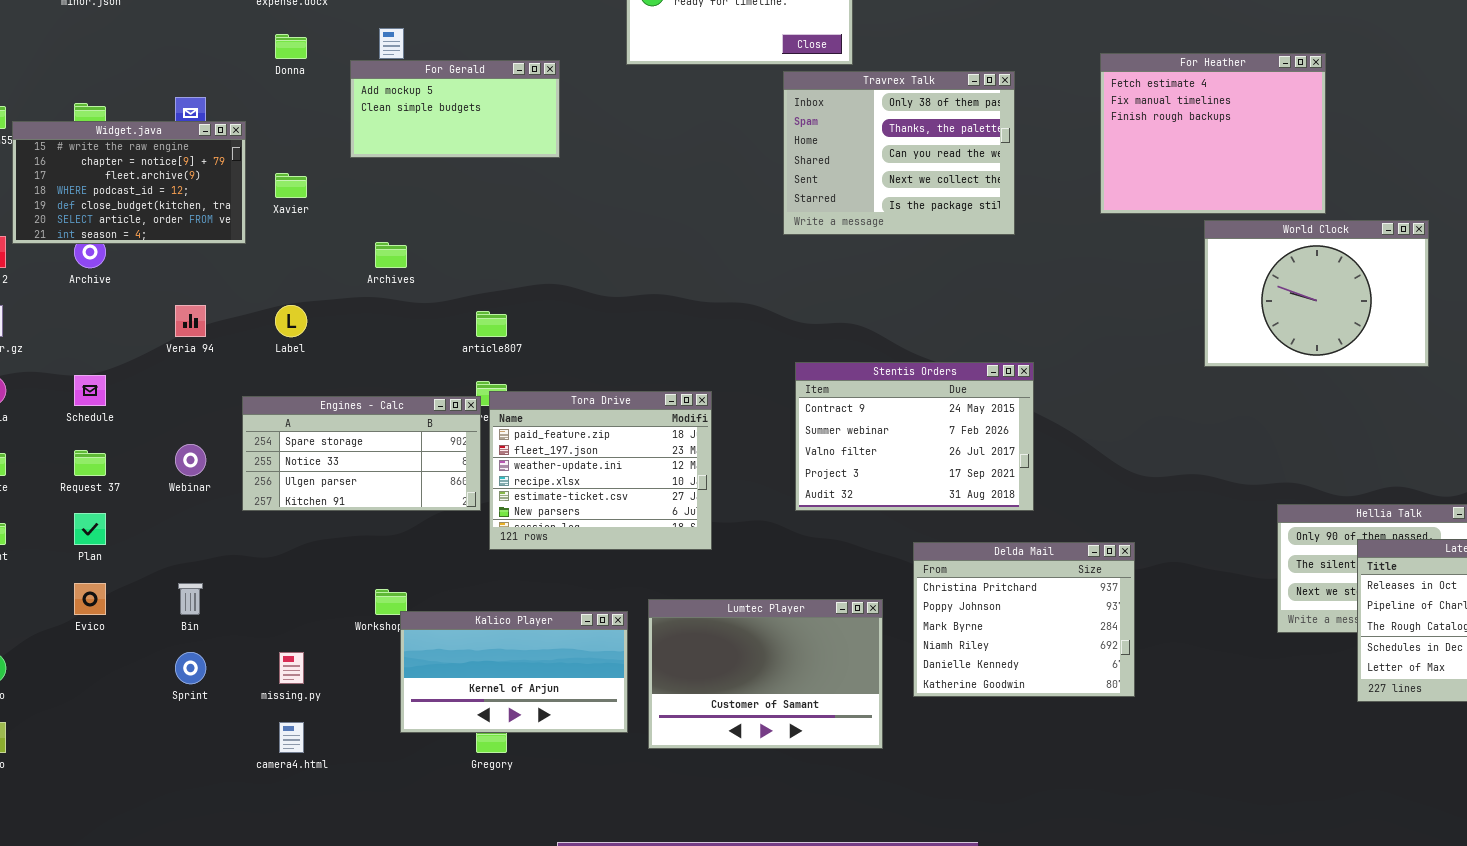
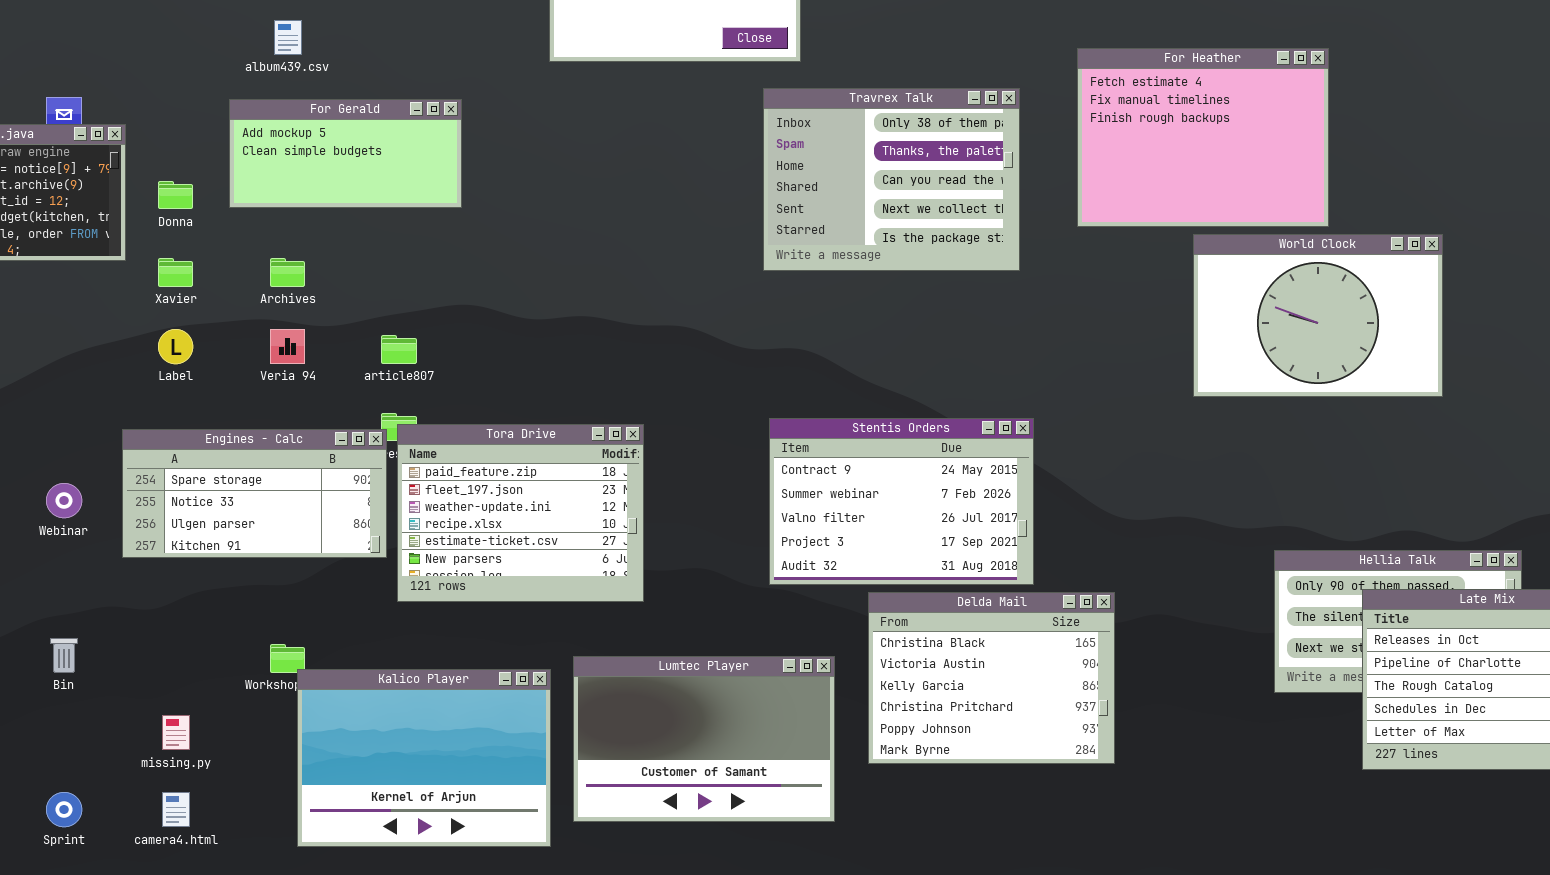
Donna: [275,34,307,59] -> [158,181,193,209], moved
For Gerald: [350,60,560,158] -> [229,99,462,208], moved
Travrex Talk: [783,71,1015,235] -> [763,88,1020,271], moved
Xavier: [275,173,307,198] -> [158,258,193,287], moved
Veria 94: [175,305,206,337] -> [270,329,305,364], moved
Stentis Orders: [795,362,1034,511] -> [769,418,1034,585], moved
Delda Mail: [913,542,1135,697] -> [868,592,1115,764], scrolled up 3 rows
Kalico Player: [400,611,628,733] -> [297,669,551,847], resized
Sprint: [175,652,206,684] -> [46,792,82,827], moved

